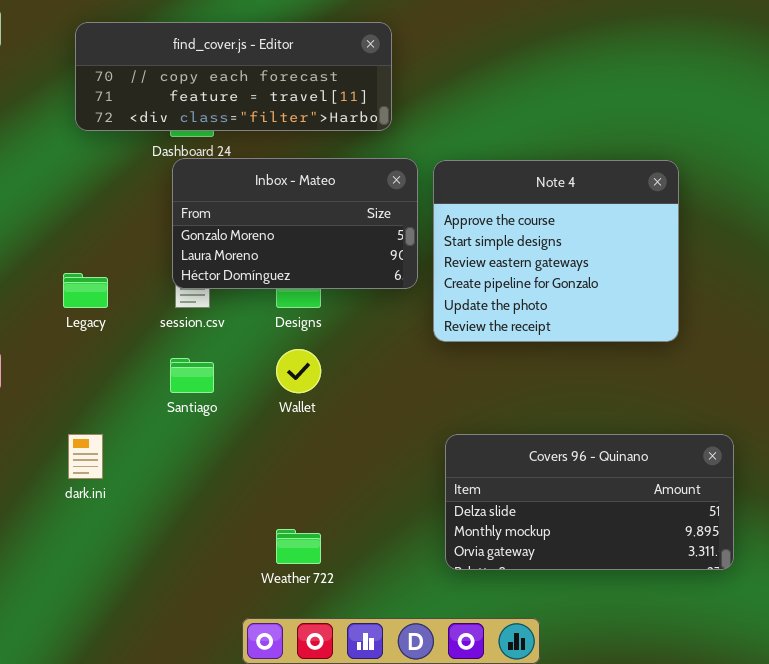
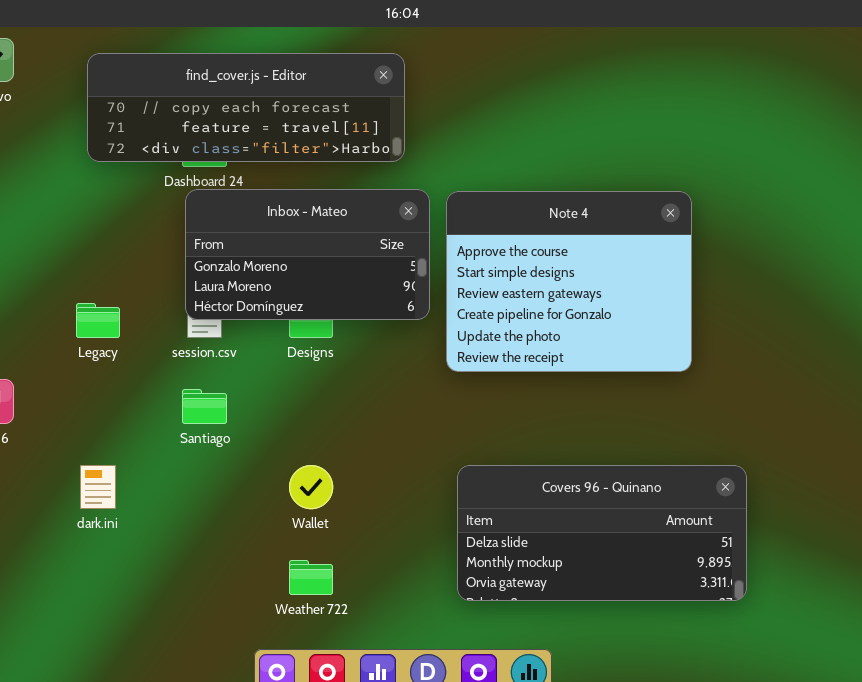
Wallet: [276,349,321,393] -> [289,465,333,509], moved

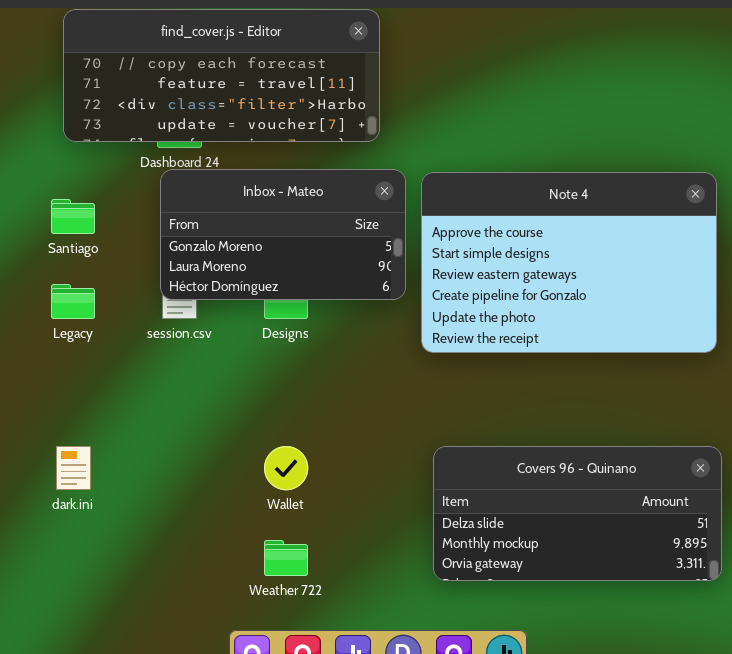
find_cover.js - Editor: [87,53,405,162] -> [63,9,380,142], resized
Note 4: [446,191,692,372] -> [421,172,717,353], resized
Santiago: [182,389,227,424] -> [51,199,95,234], moved

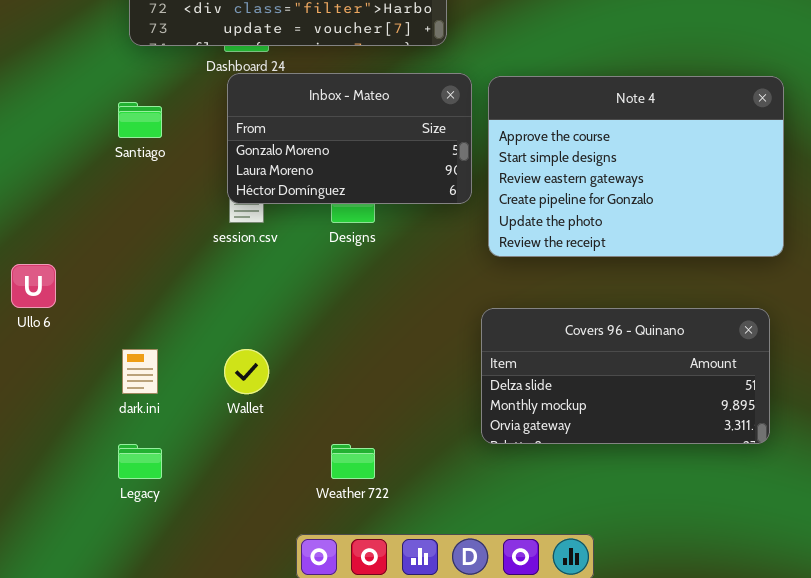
Legacy: [51,284,95,319] -> [118,444,162,479], moved
Wallet: [264,446,308,490] -> [224,349,269,394], moved
Covers 96 - Quinano: [433,446,722,581] -> [481,308,770,444], moved

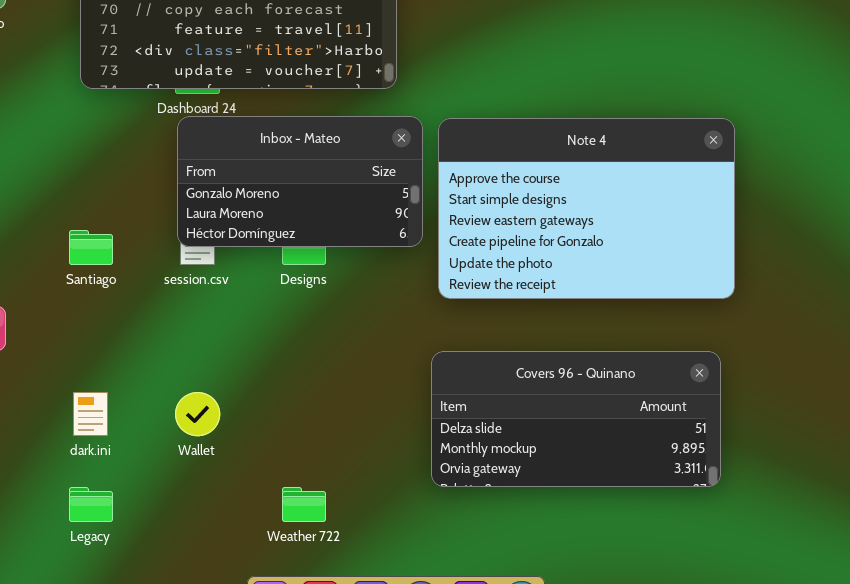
Santiago: [118,102,162,138] -> [69,230,113,265], moved

